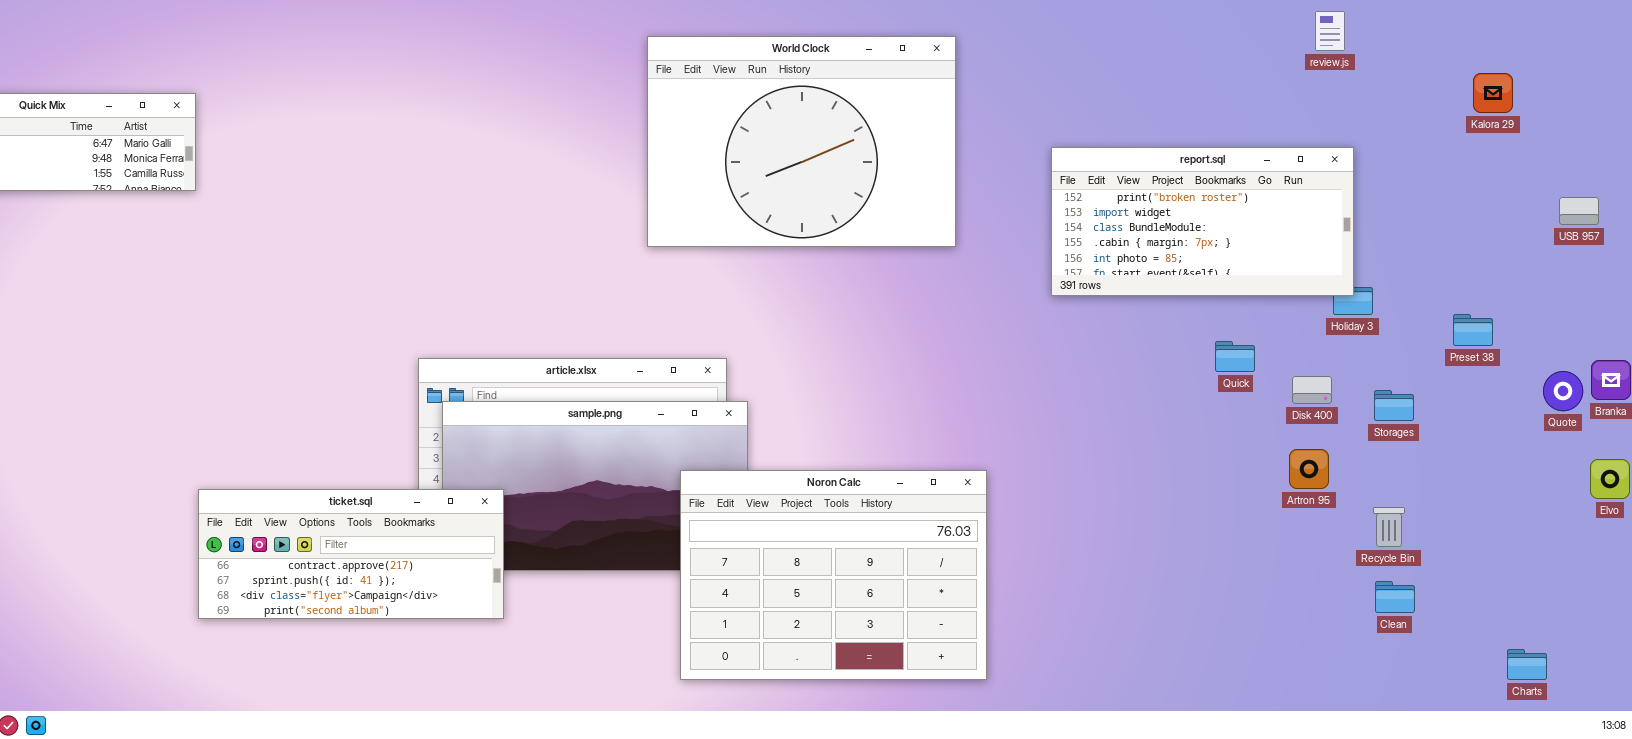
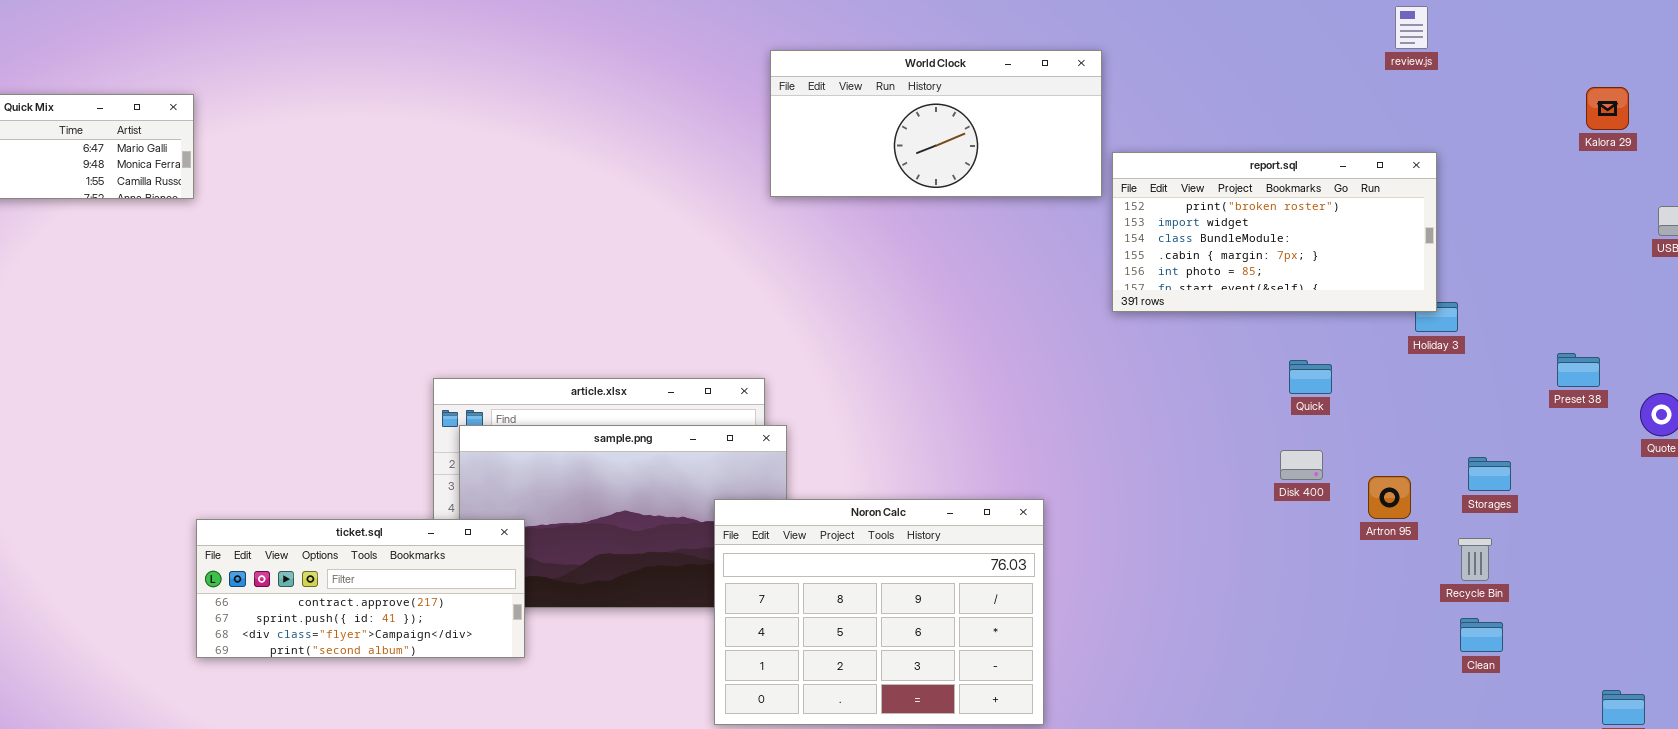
World Clock: [647,36,956,247] -> [770,50,1102,197], moved, resized
Kalora 29: [1473,73,1513,113] -> [1586,87,1629,130], moved
Preset 38: [1453,314,1493,346] -> [1557,353,1600,387], moved
Disk 400: [1292,376,1332,404] -> [1280,450,1323,480], moved
Storages: [1374,390,1414,421] -> [1468,457,1511,491], moved

